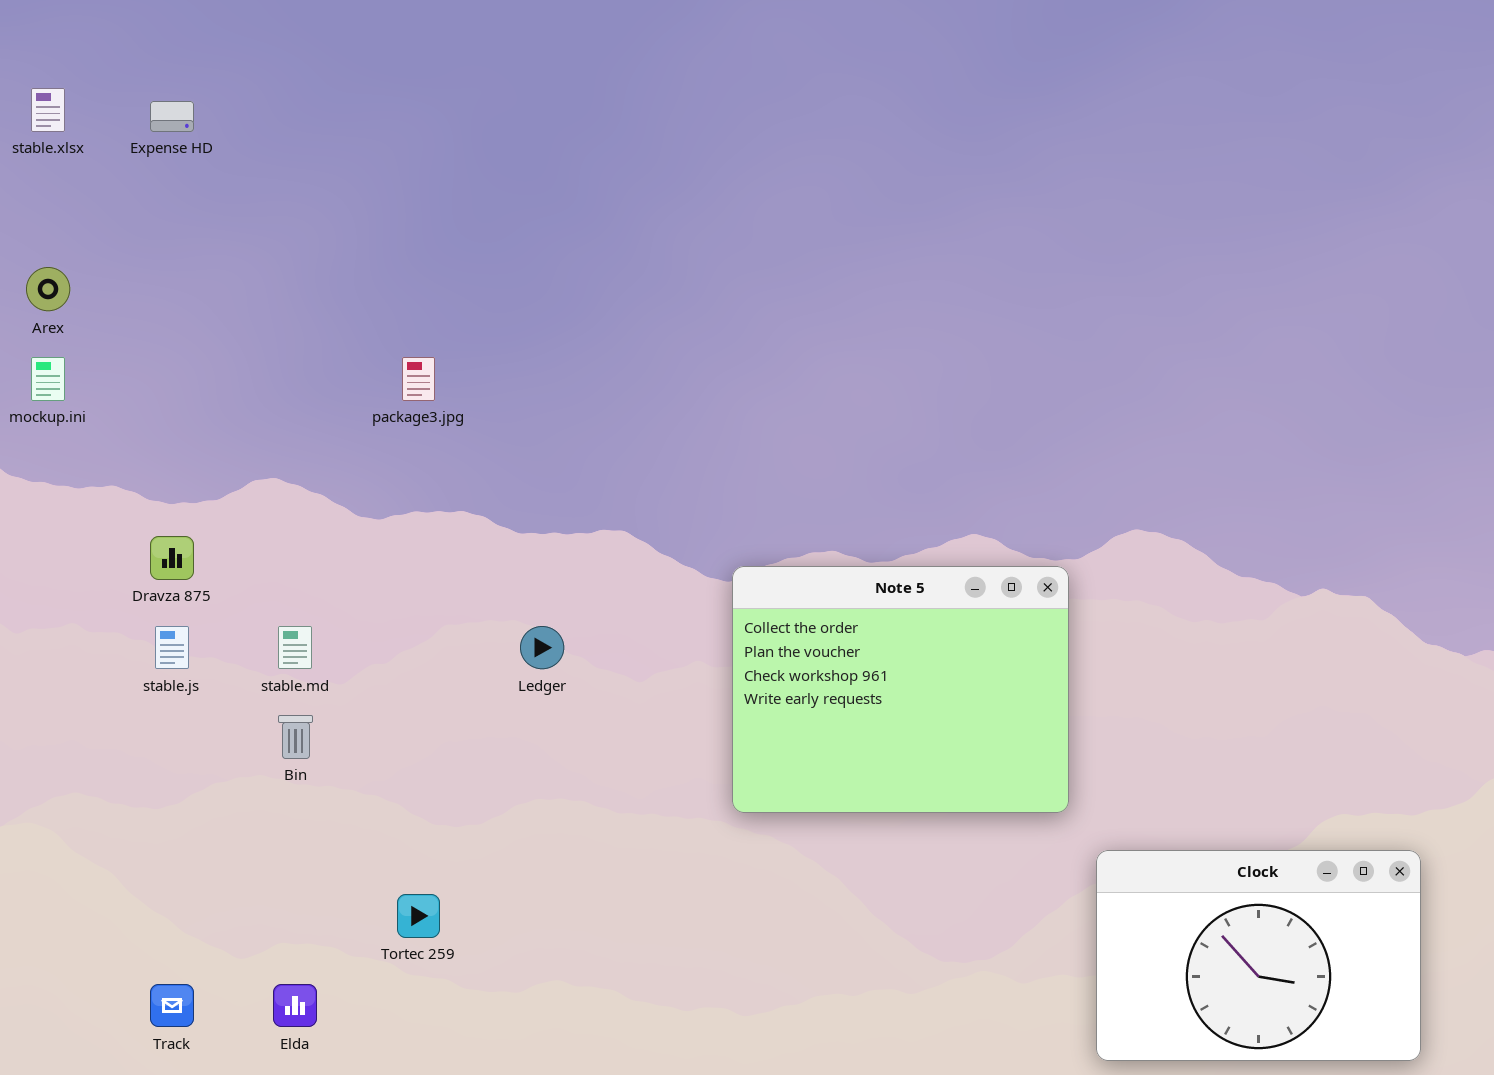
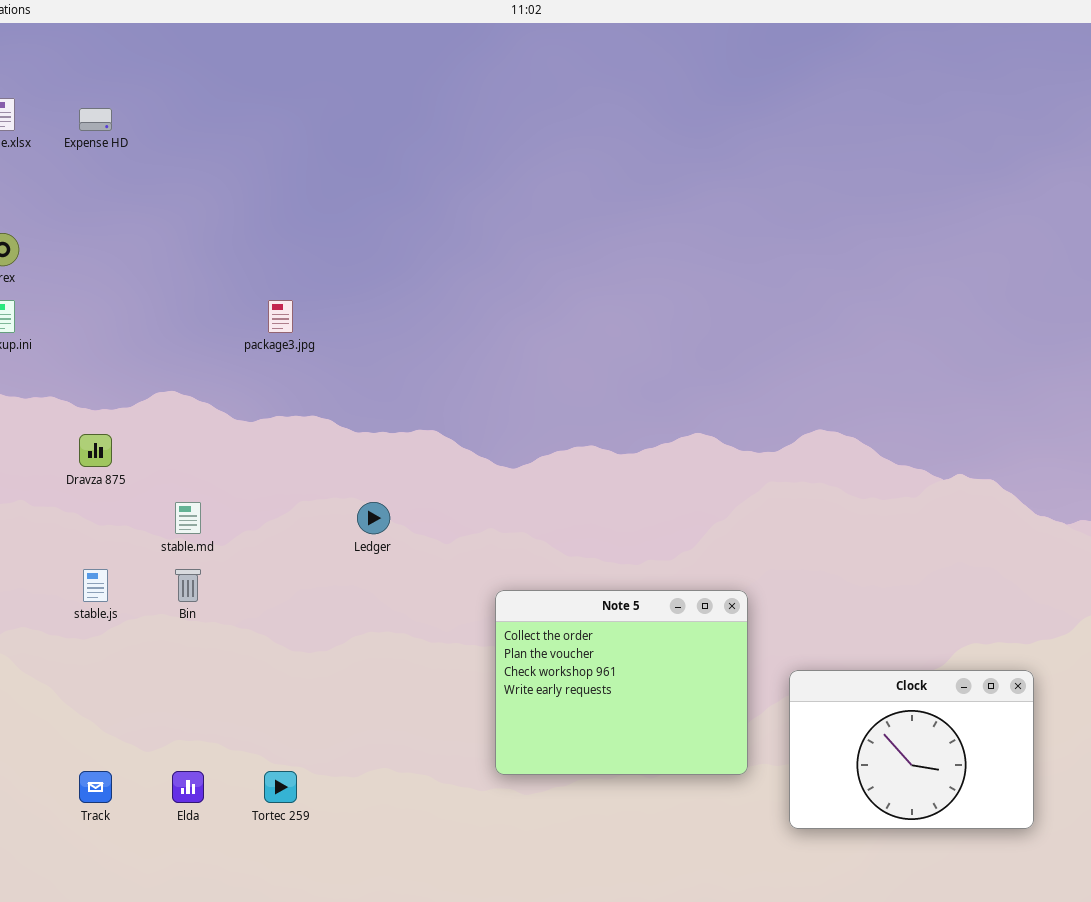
Note 5: [732,566,1069,813] -> [495,590,748,775], moved
stable.js: [155,626,189,669] -> [83,569,108,602], moved
Tortec 259: [397,894,440,938] -> [264,771,297,803], moved

